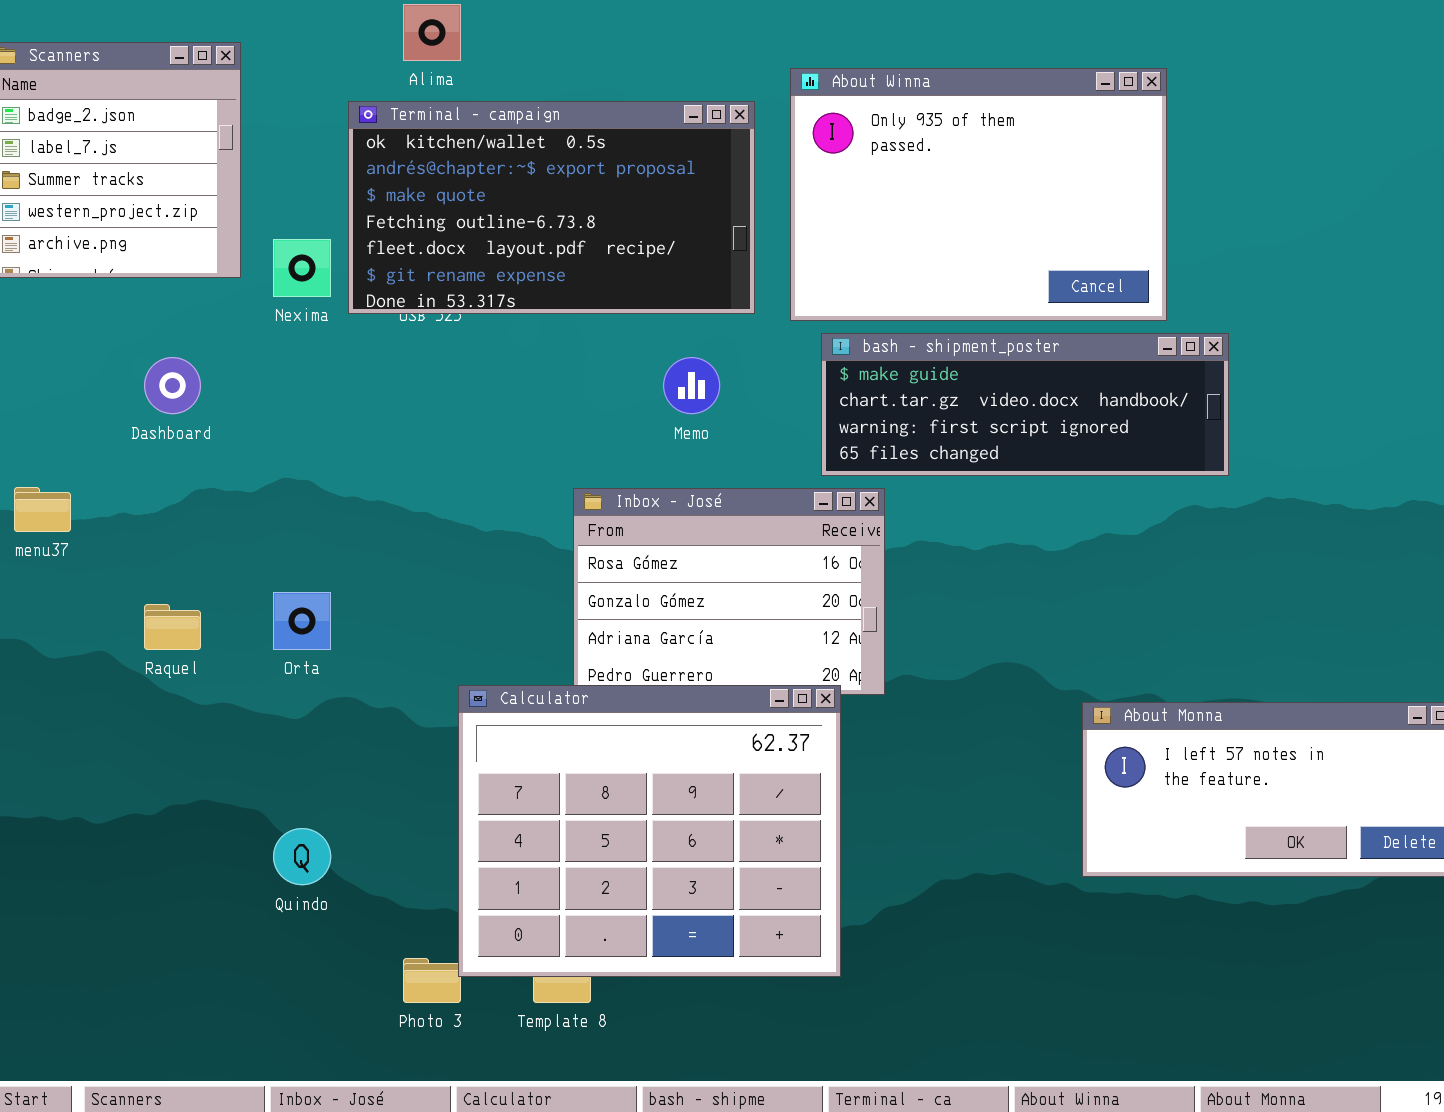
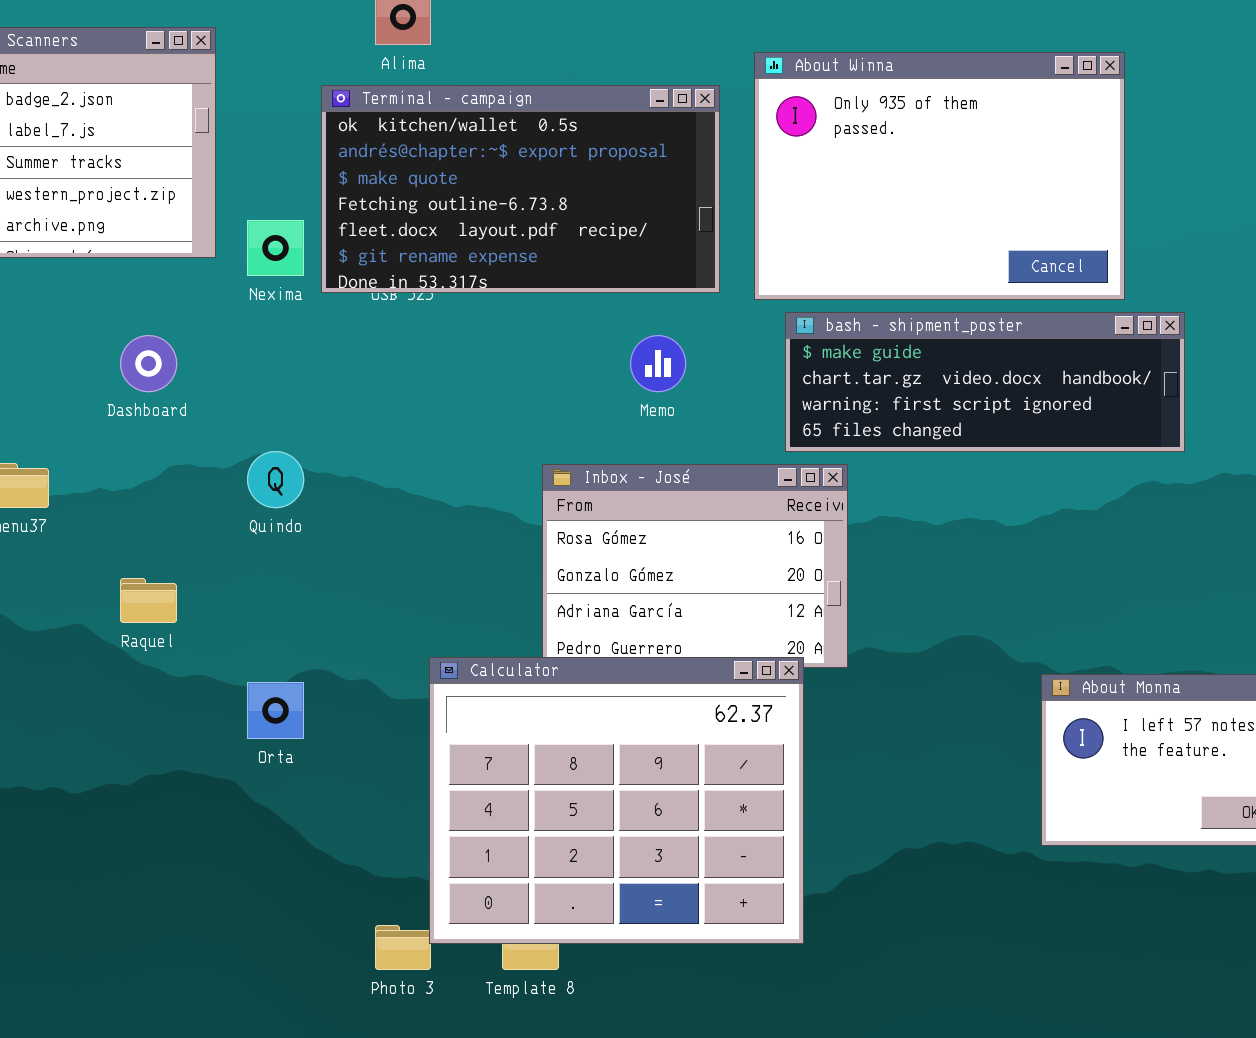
Orta: [273,592,331,650] -> [247,682,304,739], moved
Quindo: [273,828,331,885] -> [247,451,304,508], moved

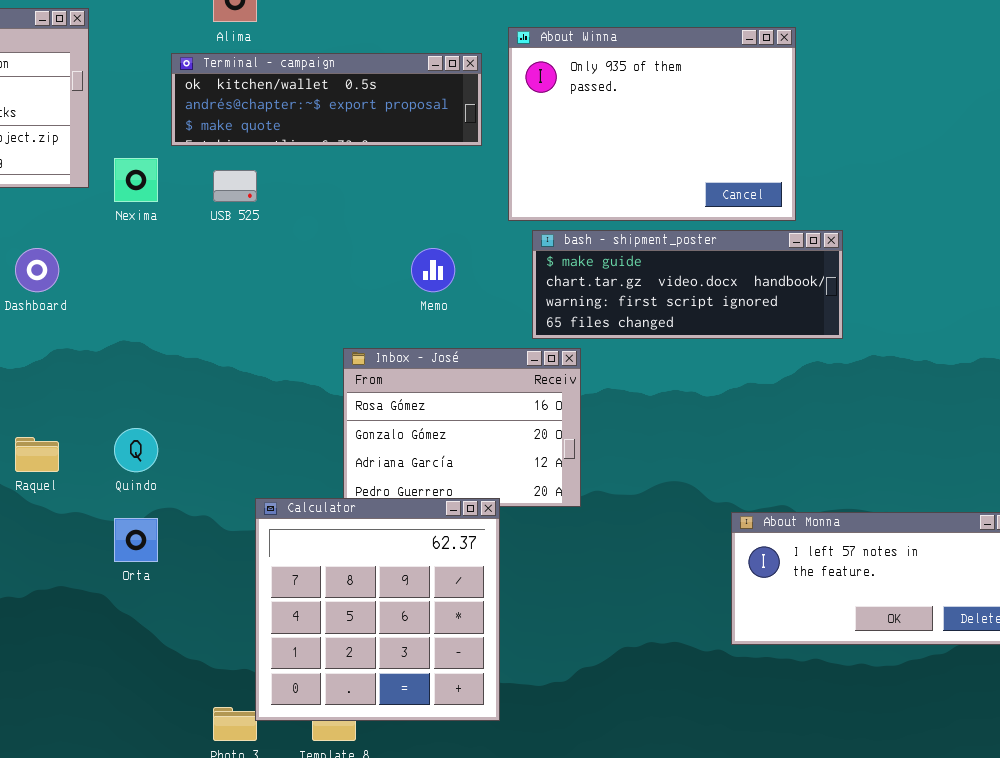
Terminal - campaign: [321,85,720,293] -> [171,53,482,146], resized
Quindo: [247,451,304,508] -> [114,428,158,472], moved
Calculator: [429,657,804,944] -> [255,498,500,721], resized

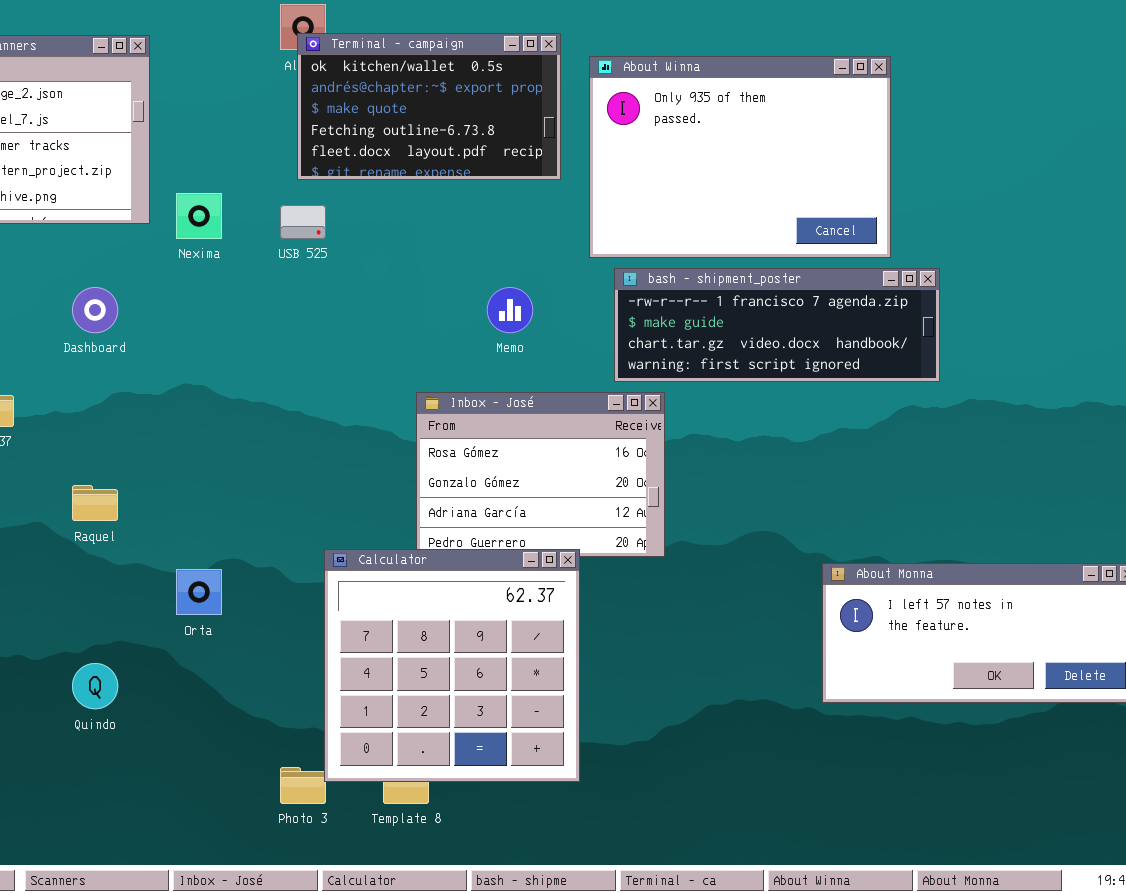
Terminal - campaign: [171,53,482,146] -> [297,33,561,180], resized
bash - shipment_poster: [532,230,843,339] -> [614,268,940,382], scrolled up 1 row
Quindo: [114,428,158,472] -> [72,663,118,709], moved

